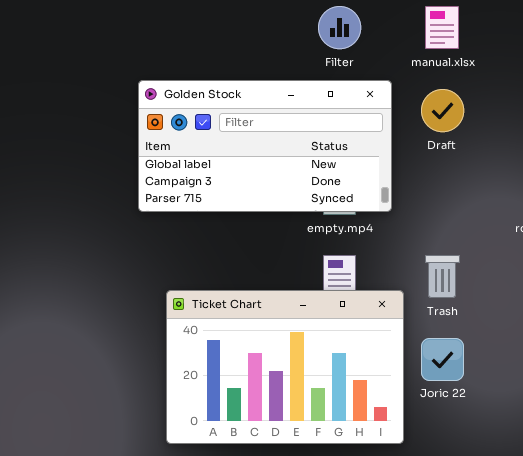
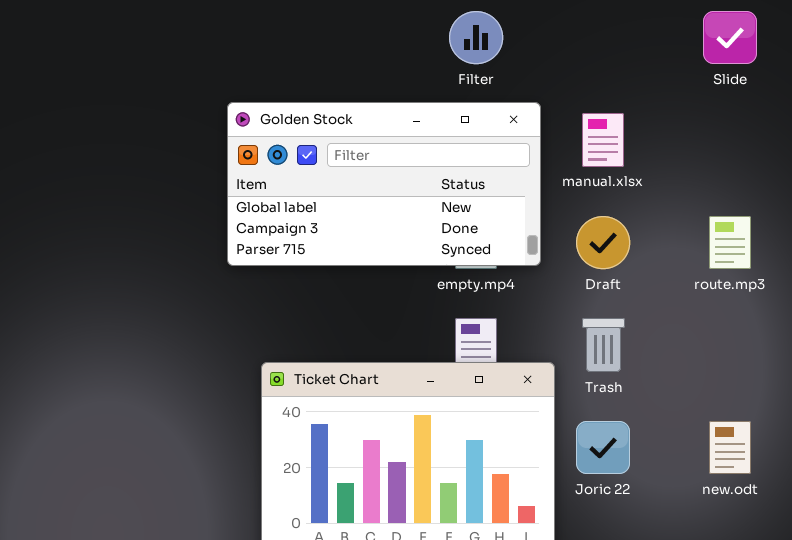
manual.xlsx: [425,6,459,49] -> [582,113,624,167], moved
Draft: [421,89,464,132] -> [576,216,630,269], moved

